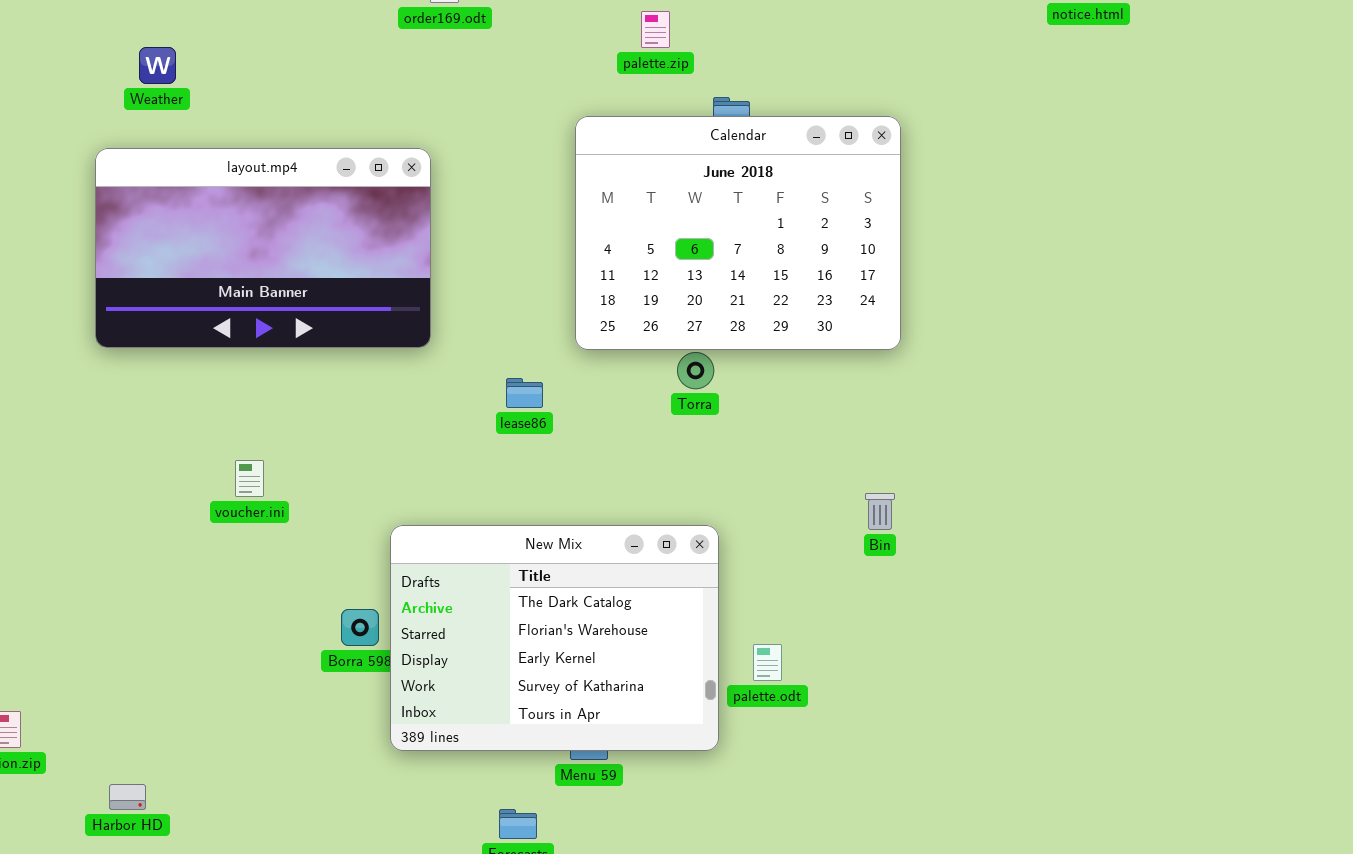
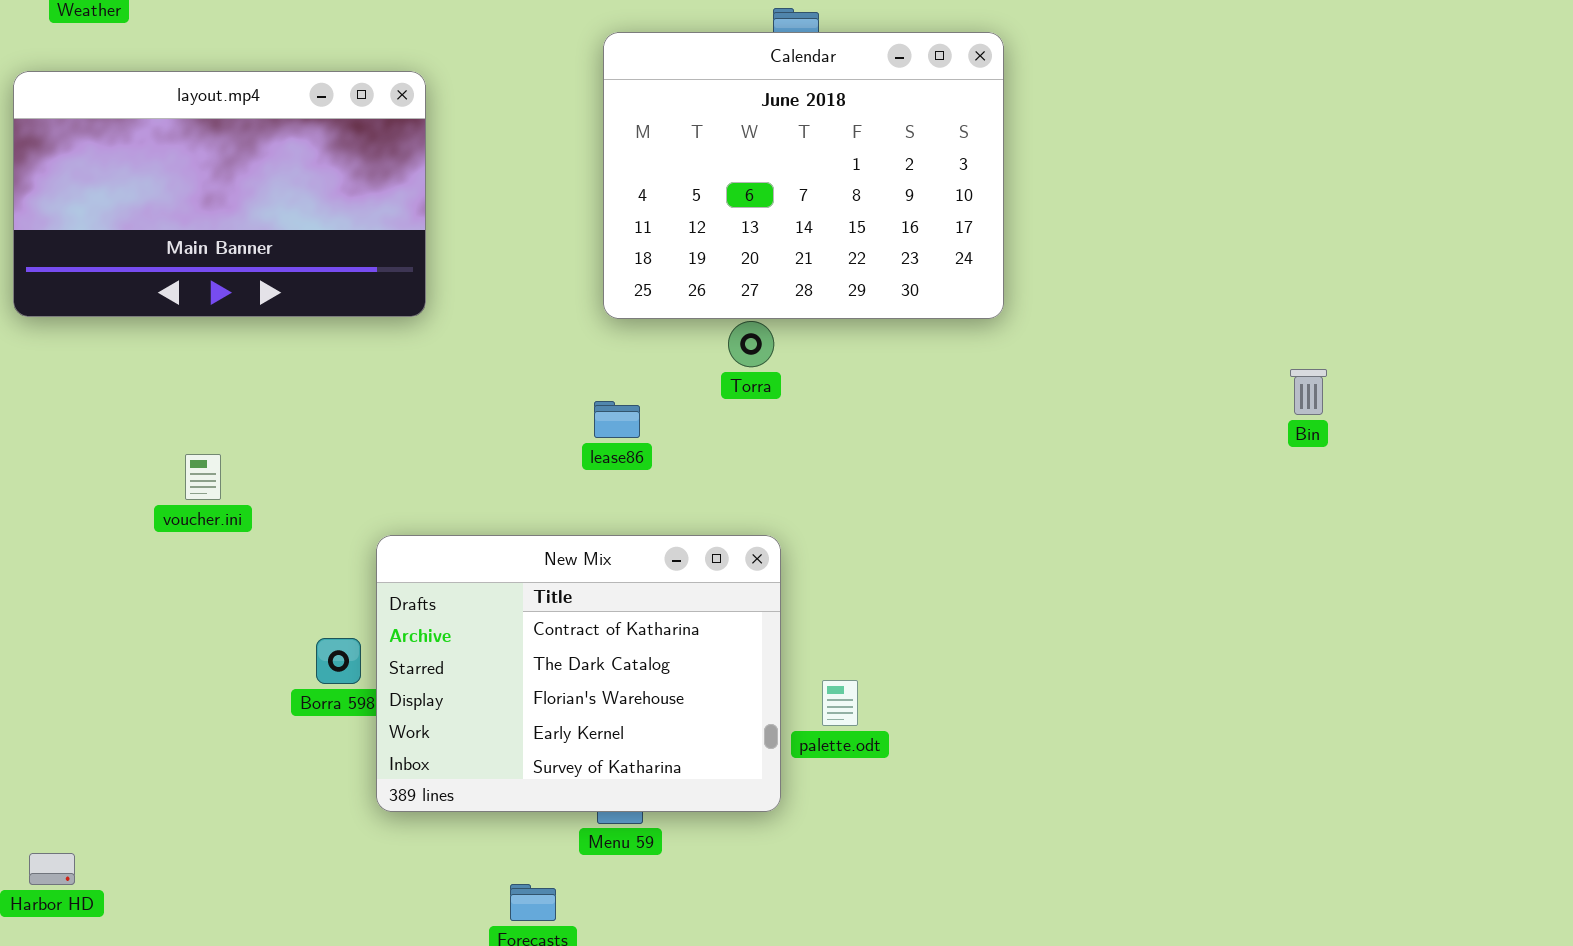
lease86: [506,378,543,408] -> [594,401,640,438], moved
Bin: [865,493,895,530] -> [1290,369,1327,415], moved
New Mix: [390,525,719,751] -> [376,535,781,812], scrolled up 1 row

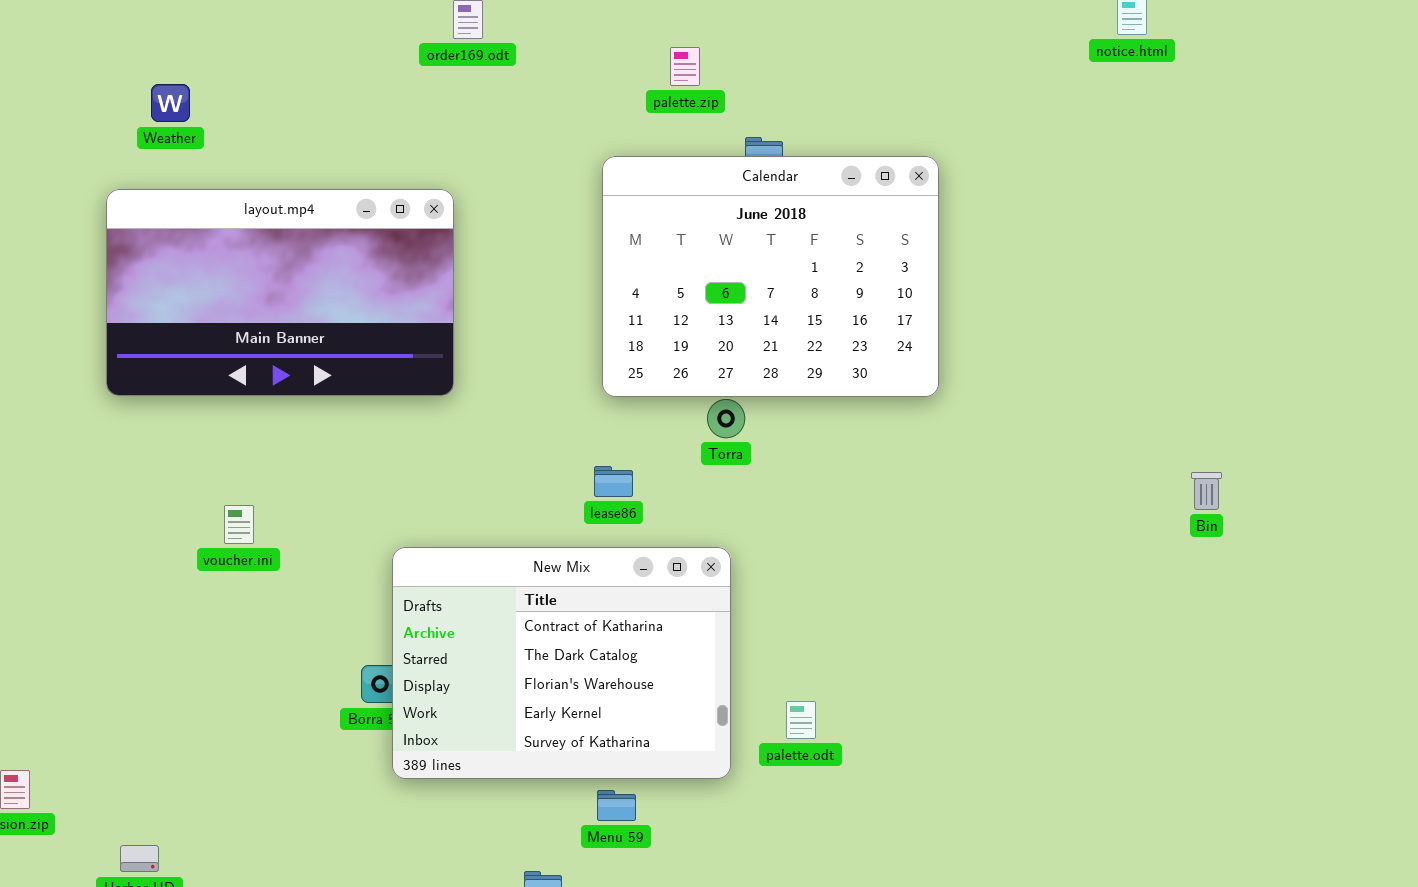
Bin: [1290,369,1327,415] -> [1191,472,1222,510], moved
voucher.ini: [185,454,221,500] -> [224,505,254,544], moved
New Mix: [376,535,781,812] -> [392,547,731,779], moved

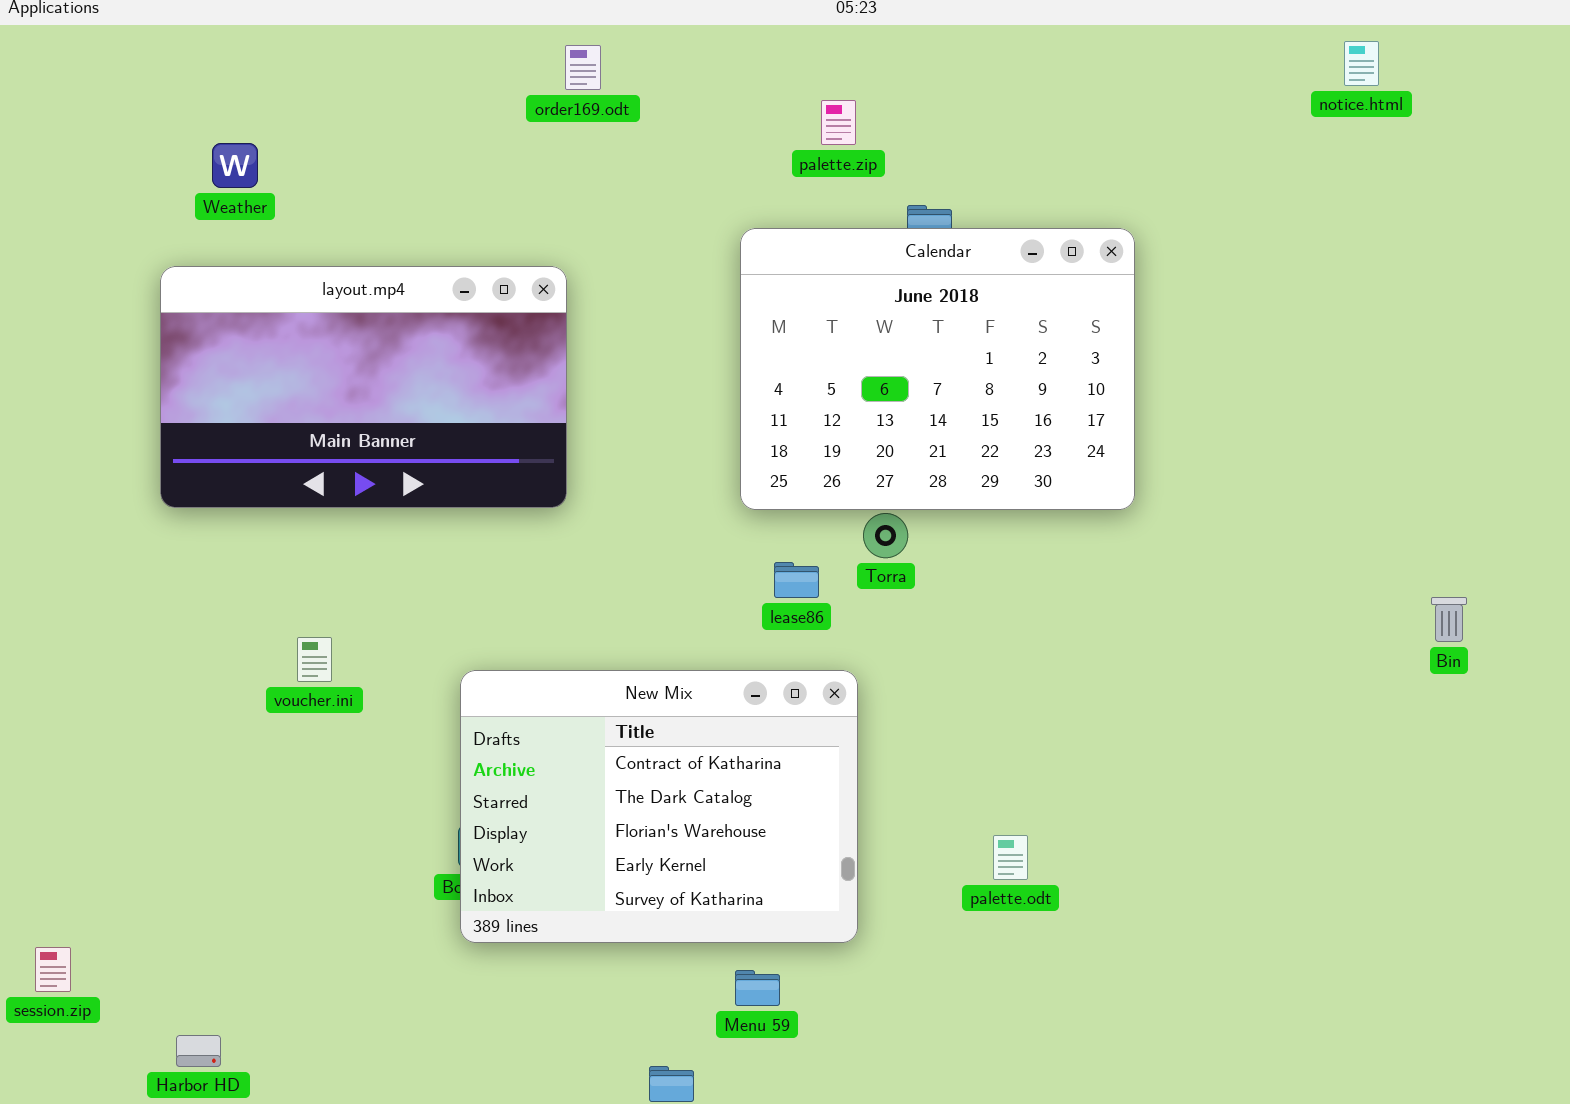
lease86: [594,466,633,497] -> [774,562,819,598], moved
New Mix: [392,547,731,779] -> [460,670,858,943], moved
palette.odt: [786,701,816,739] -> [993,835,1028,880], moved

